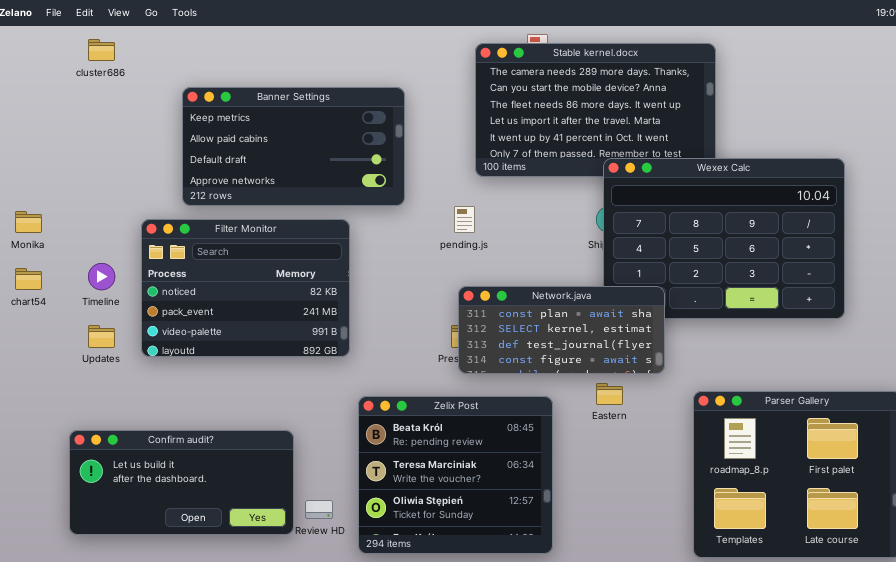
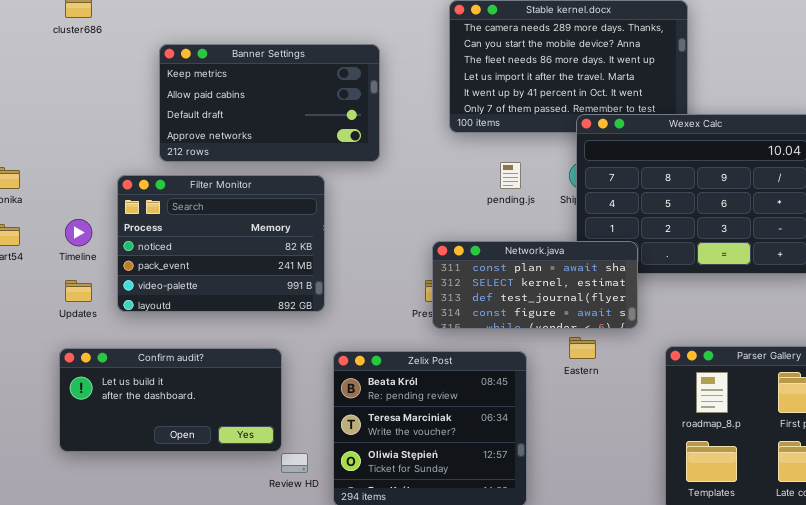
pending.js: [454,206,475,233] -> [500,162,521,189], moved
Confirm audit?: [69,430,294,535] -> [59,348,282,452], moved

